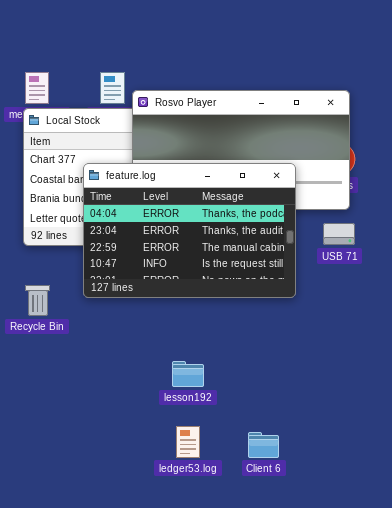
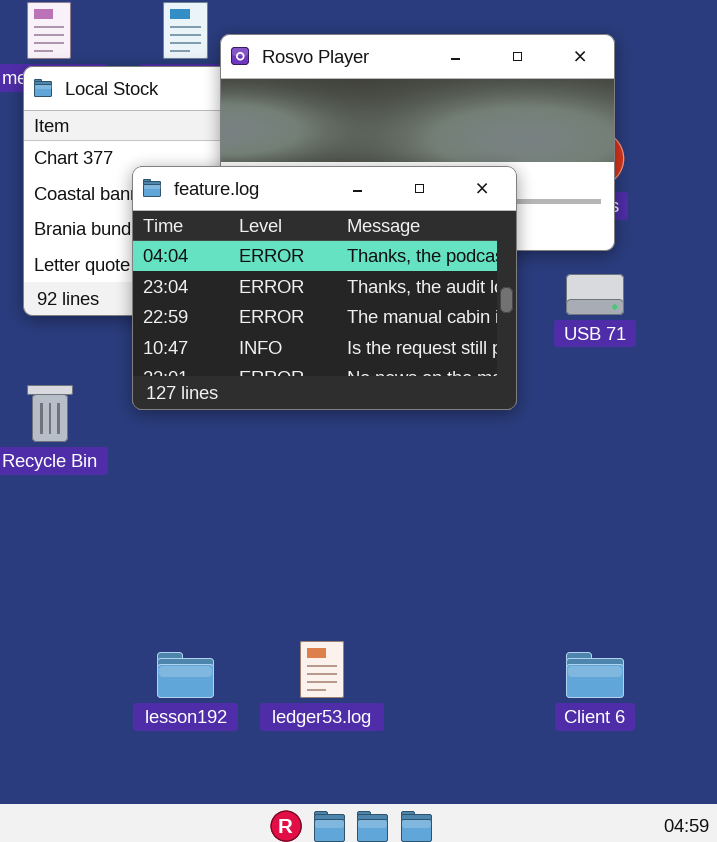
lesson192: [172,361,204,387] -> [157,652,214,698], moved
Client 6: [248,432,279,458] -> [566,652,624,698], moved

